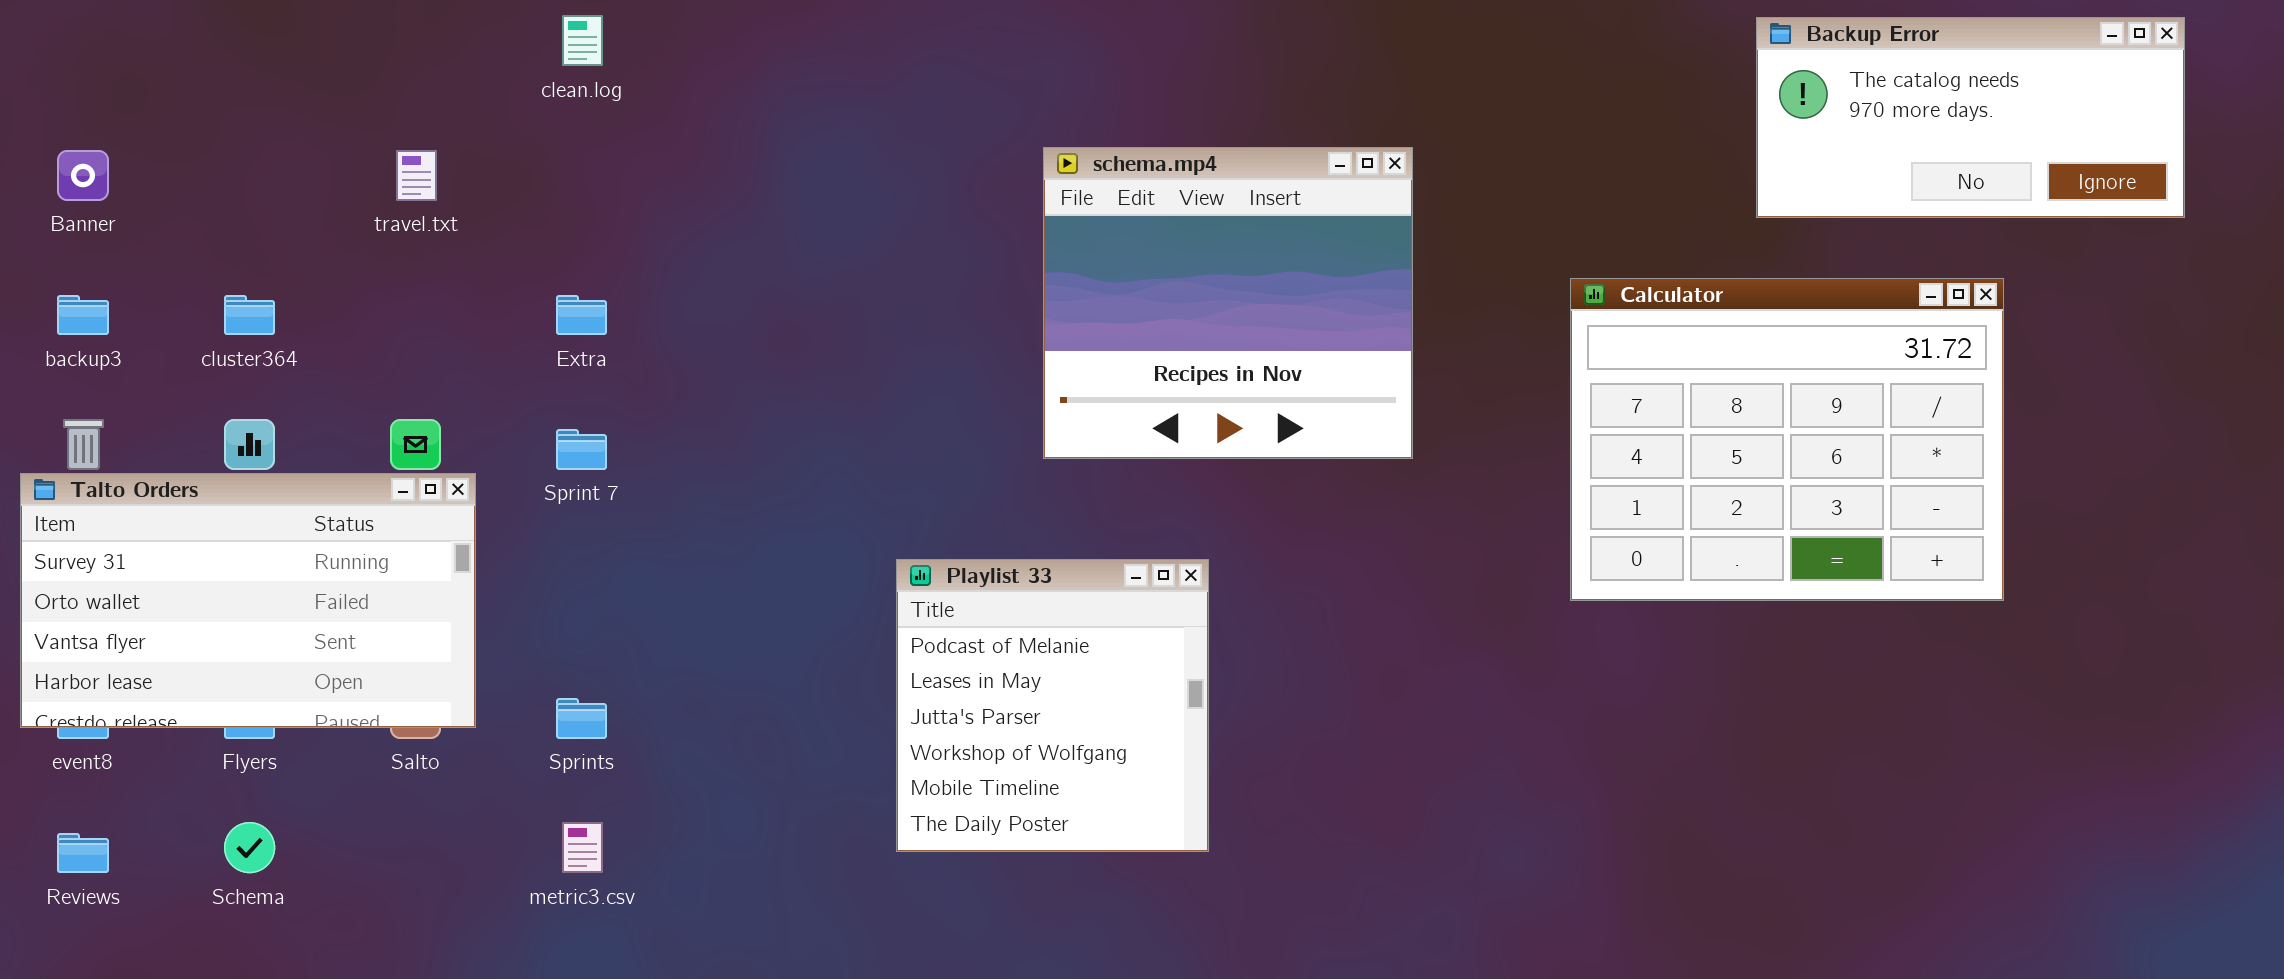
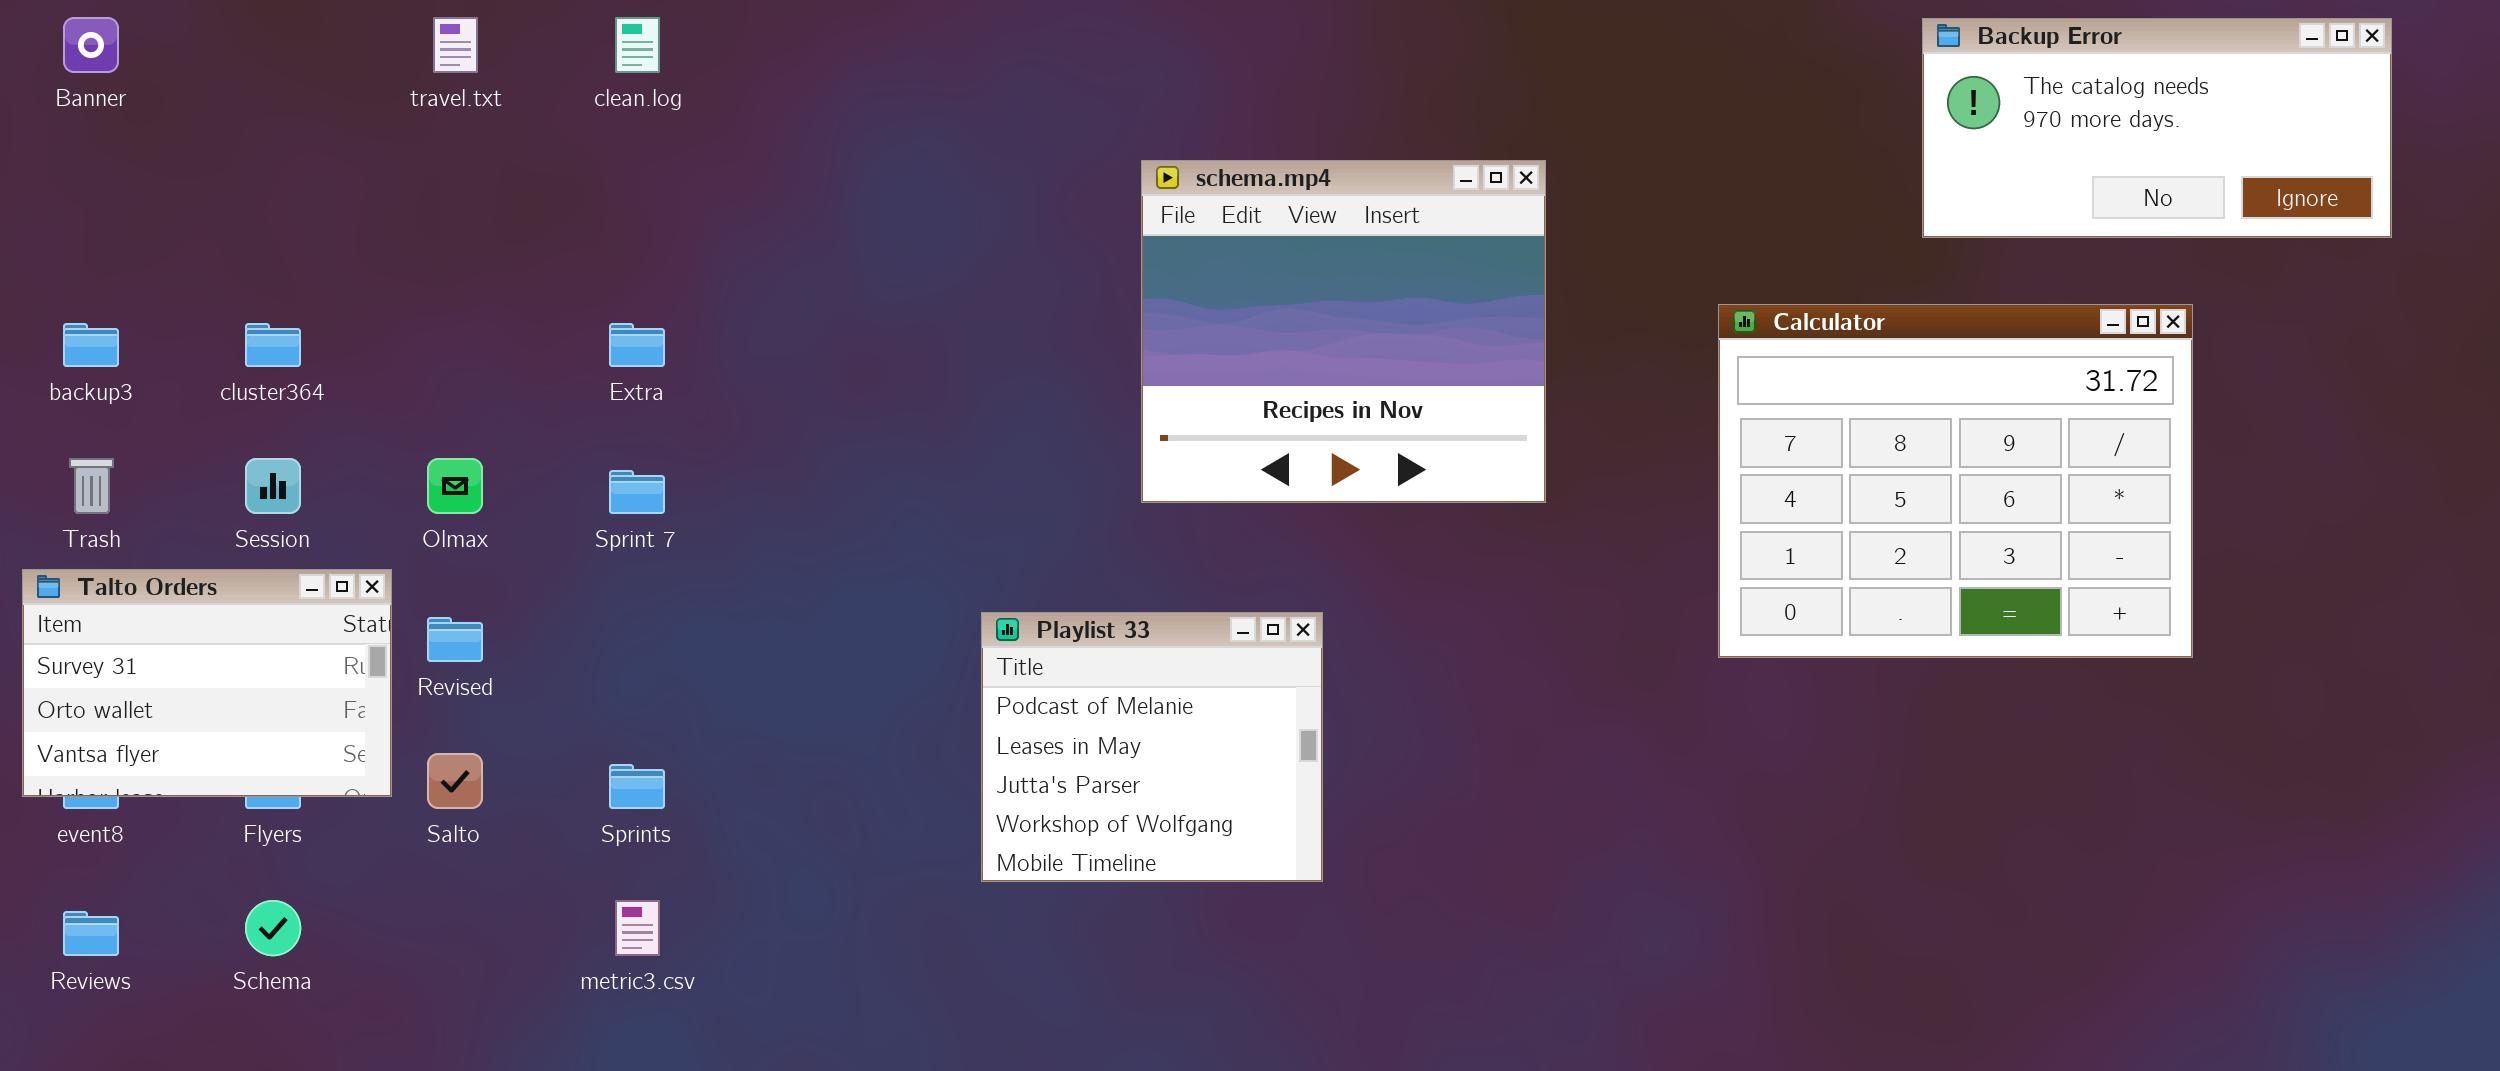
Banner: [57,150,109,201] -> [63,17,119,73], moved
travel.txt: [396,150,437,201] -> [433,17,478,73], moved
Talto Orders: [20,473,476,728] -> [22,569,392,797], resized
Playlist 33: [896,559,1209,852] -> [981,612,1323,882], resized

